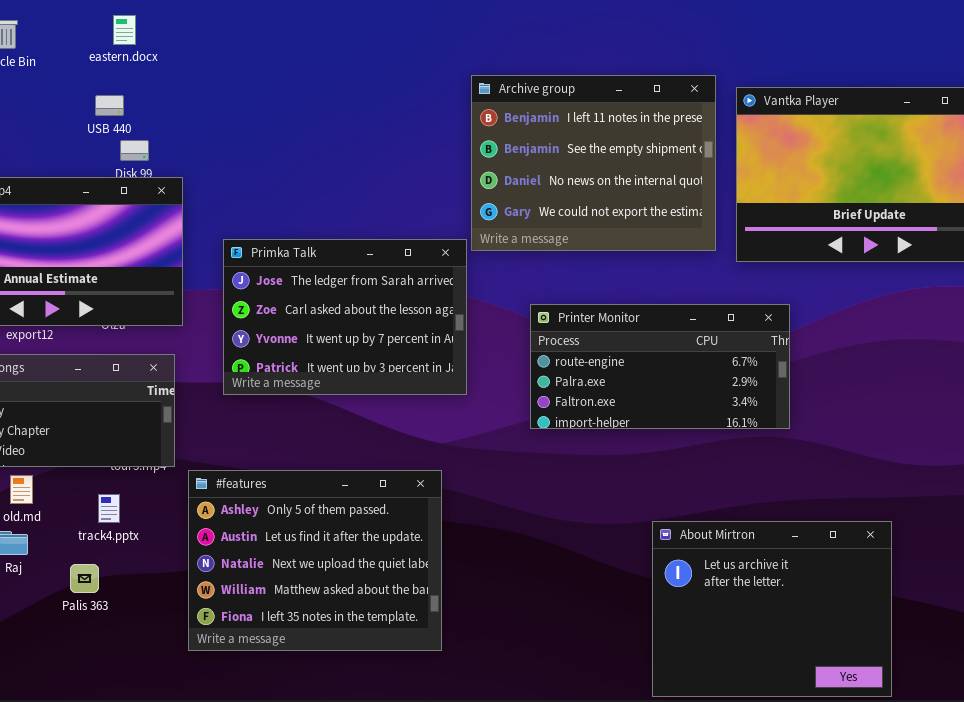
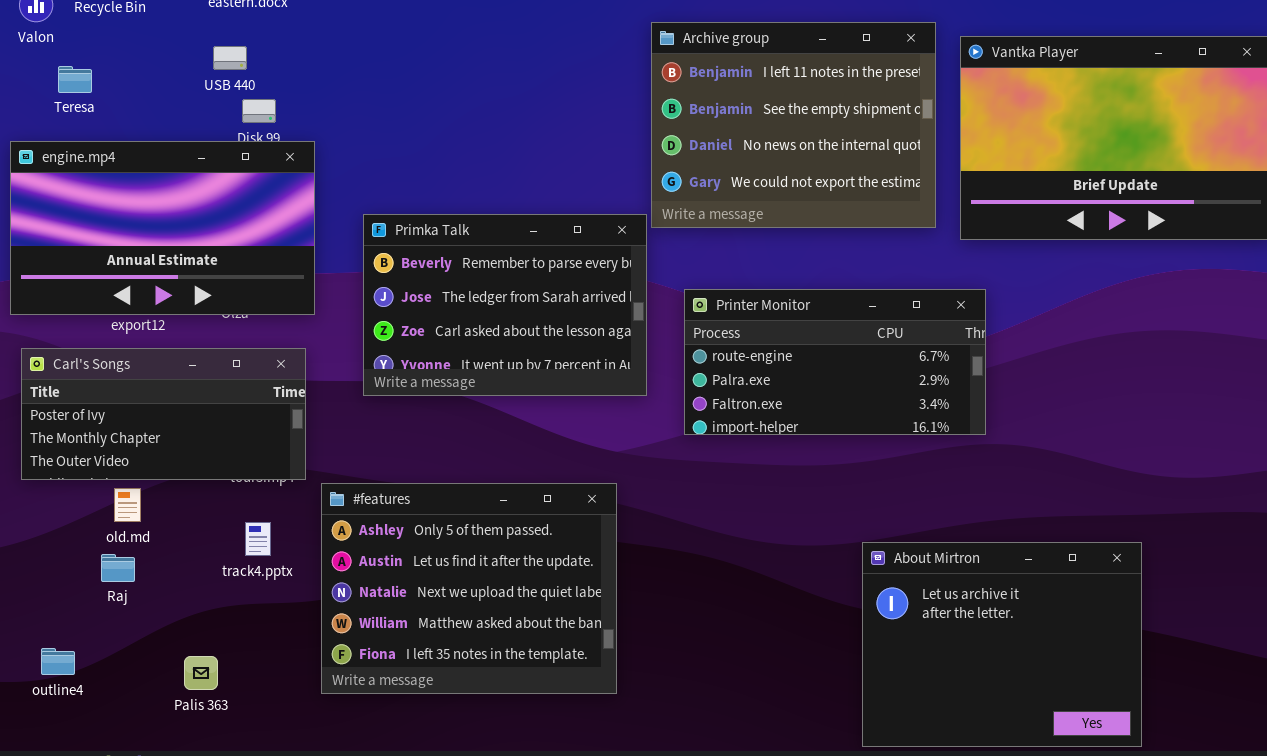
Primka Talk: [223,239,467,395] -> [363,214,647,396], scrolled up 1 row
Printer Monitor: [530,304,790,429] -> [684,289,986,435], moved
track4.pptx: [98,494,120,523] -> [245,522,271,556], moved
Palis 363: [70,564,99,593] -> [184,656,218,690], moved

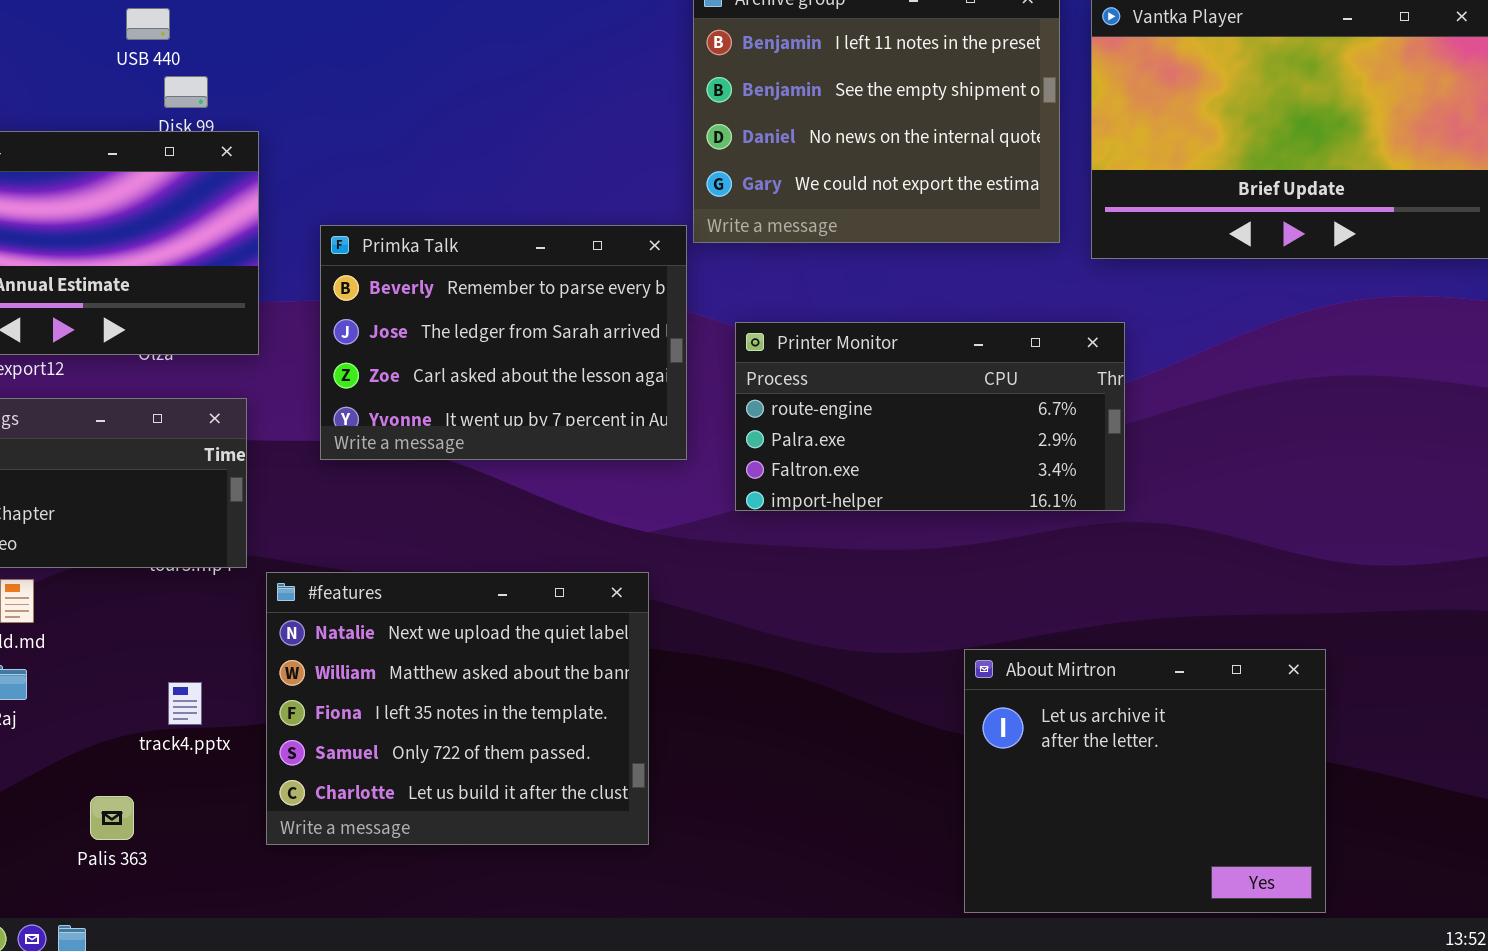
#features: [321,483,617,694] -> [266,572,649,845], scrolled down 2 rows
track4.pptx: [245,522,271,556] -> [168,682,202,725], moved

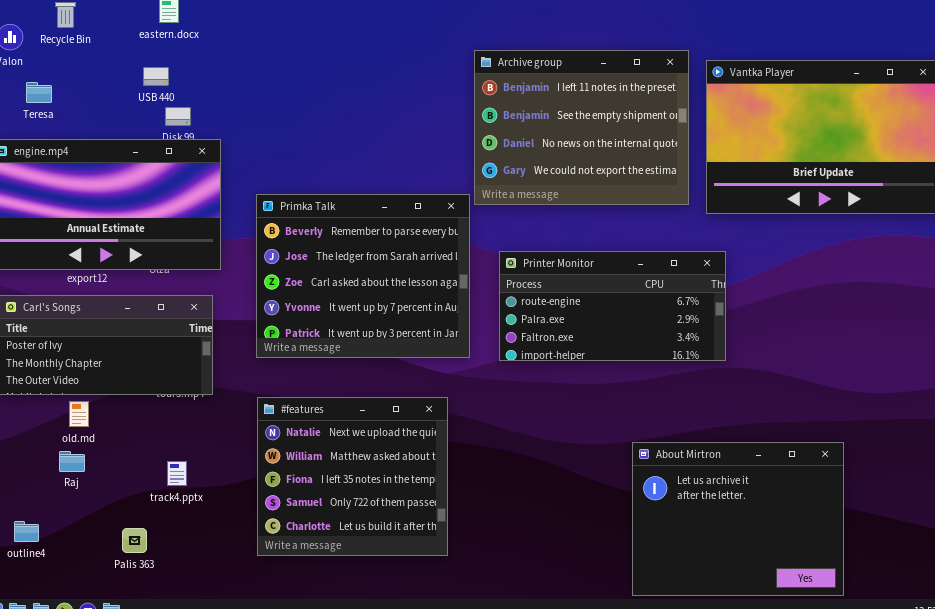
Primka Talk: [320,225,687,460] -> [256,194,470,358], resized
#features: [266,572,649,845] -> [257,397,448,556], resized

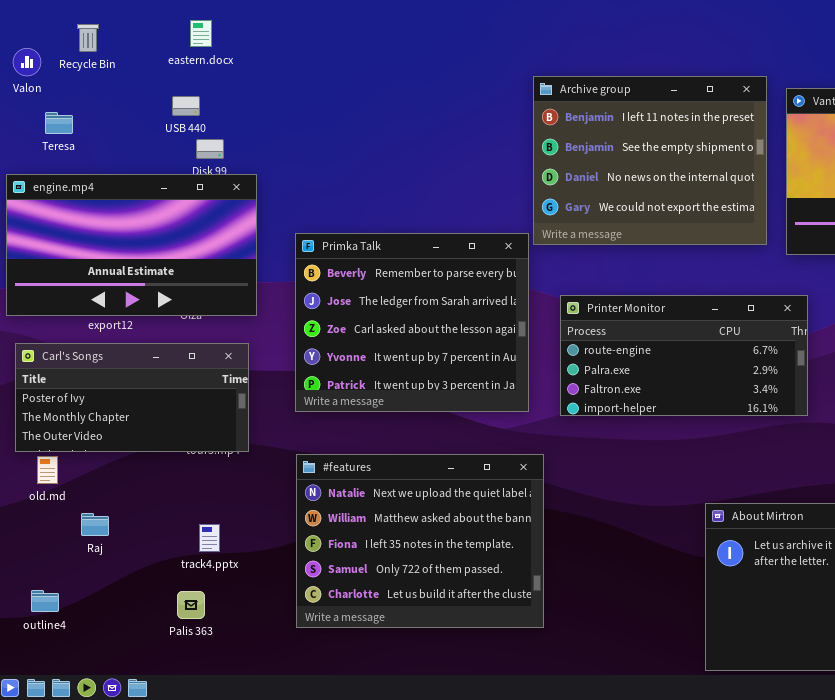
#features: [257,397,448,556] -> [296,454,544,628], resized
old.md: [69,401,89,427] -> [37,456,58,484], moved
Palis 363: [122,528,147,553] -> [177,591,205,619], moved

